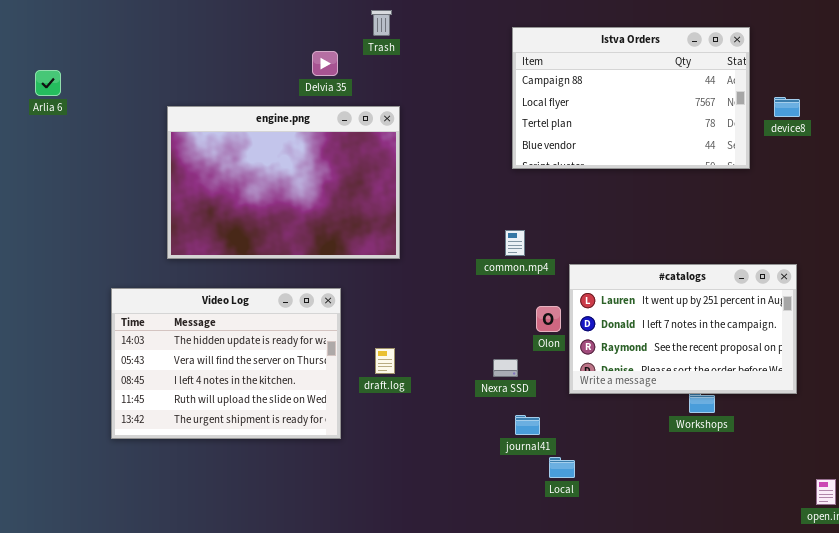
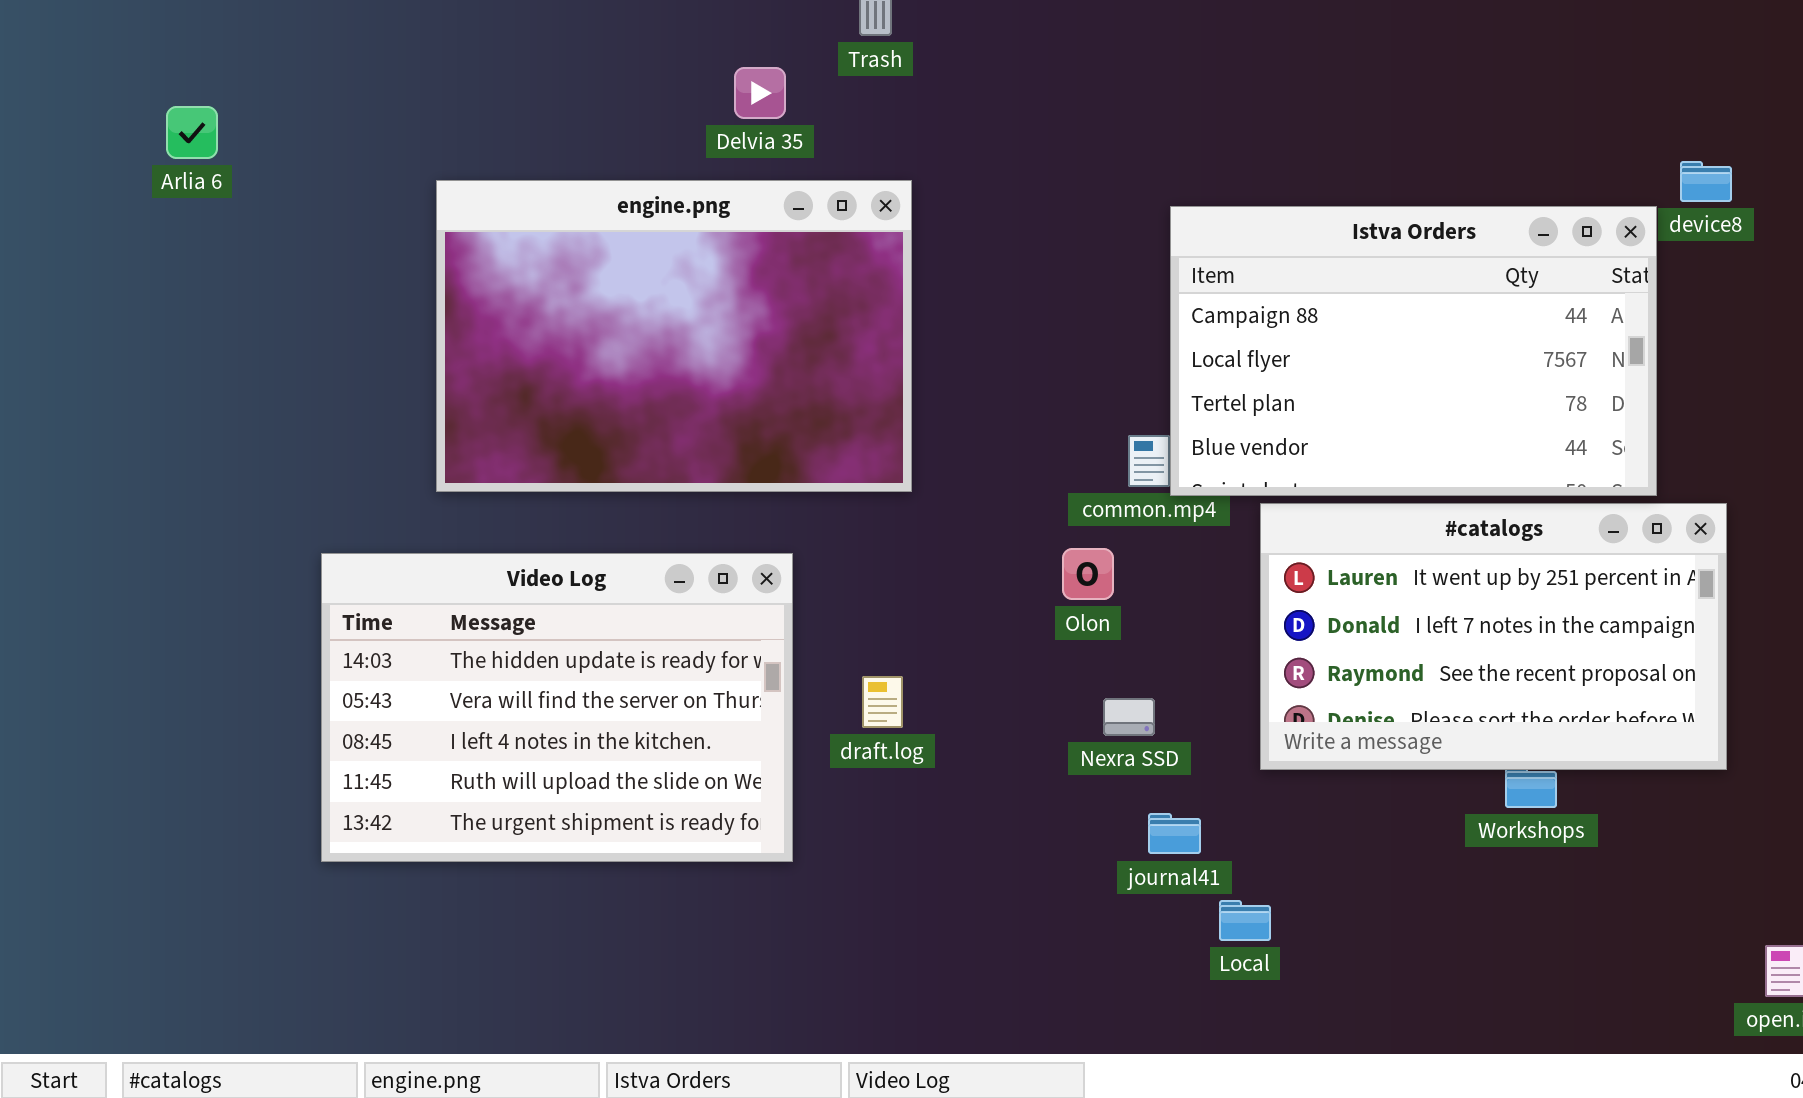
Istva Orders: [512,27,750,169] -> [1170,206,1657,496], moved
Olon: [536,306,561,332] -> [1062,548,1114,600], moved

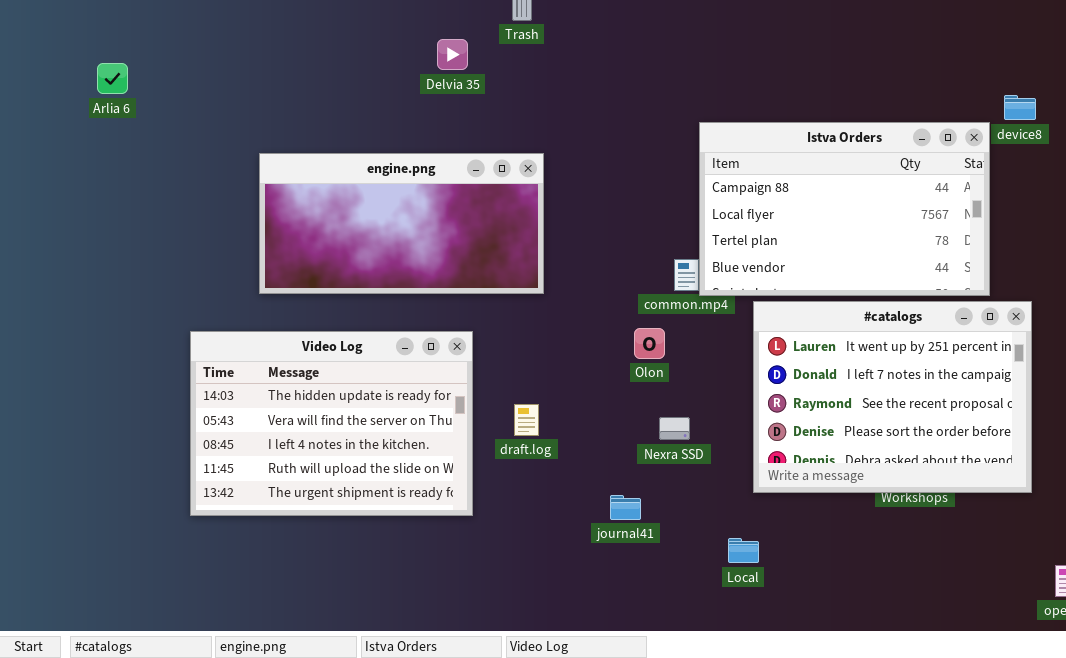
engine.png: [436,180,912,492] -> [259,153,544,294], resized
#catalogs: [1260,503,1727,770] -> [753,301,1032,493], resized
journal41: [1148,813,1201,854] -> [610,495,641,520], moved

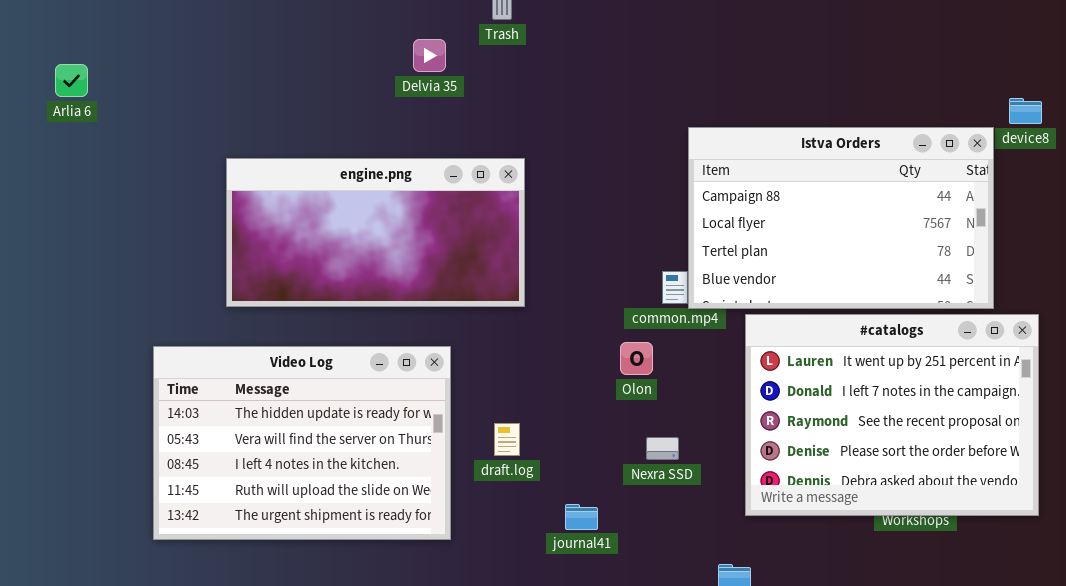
journal41: [610,495,641,520] -> [565,504,598,530], moved

